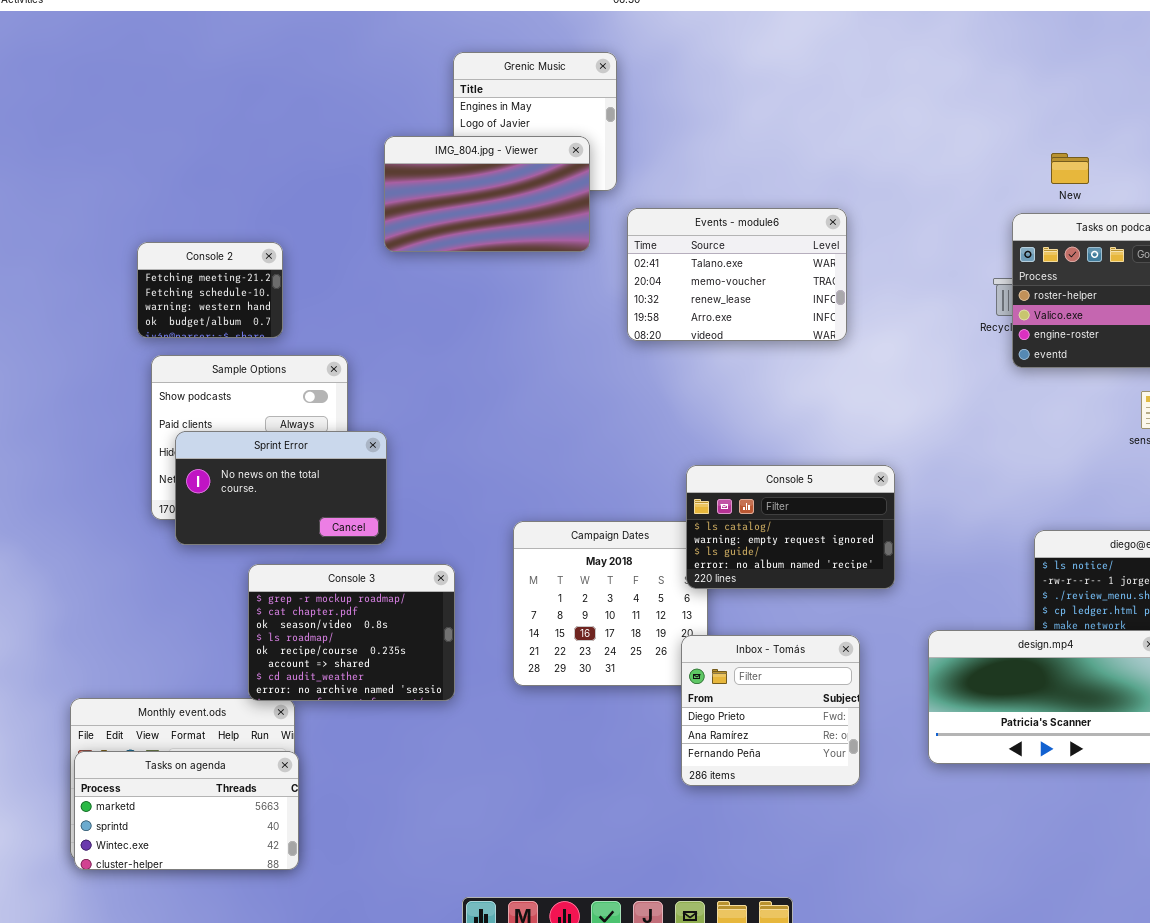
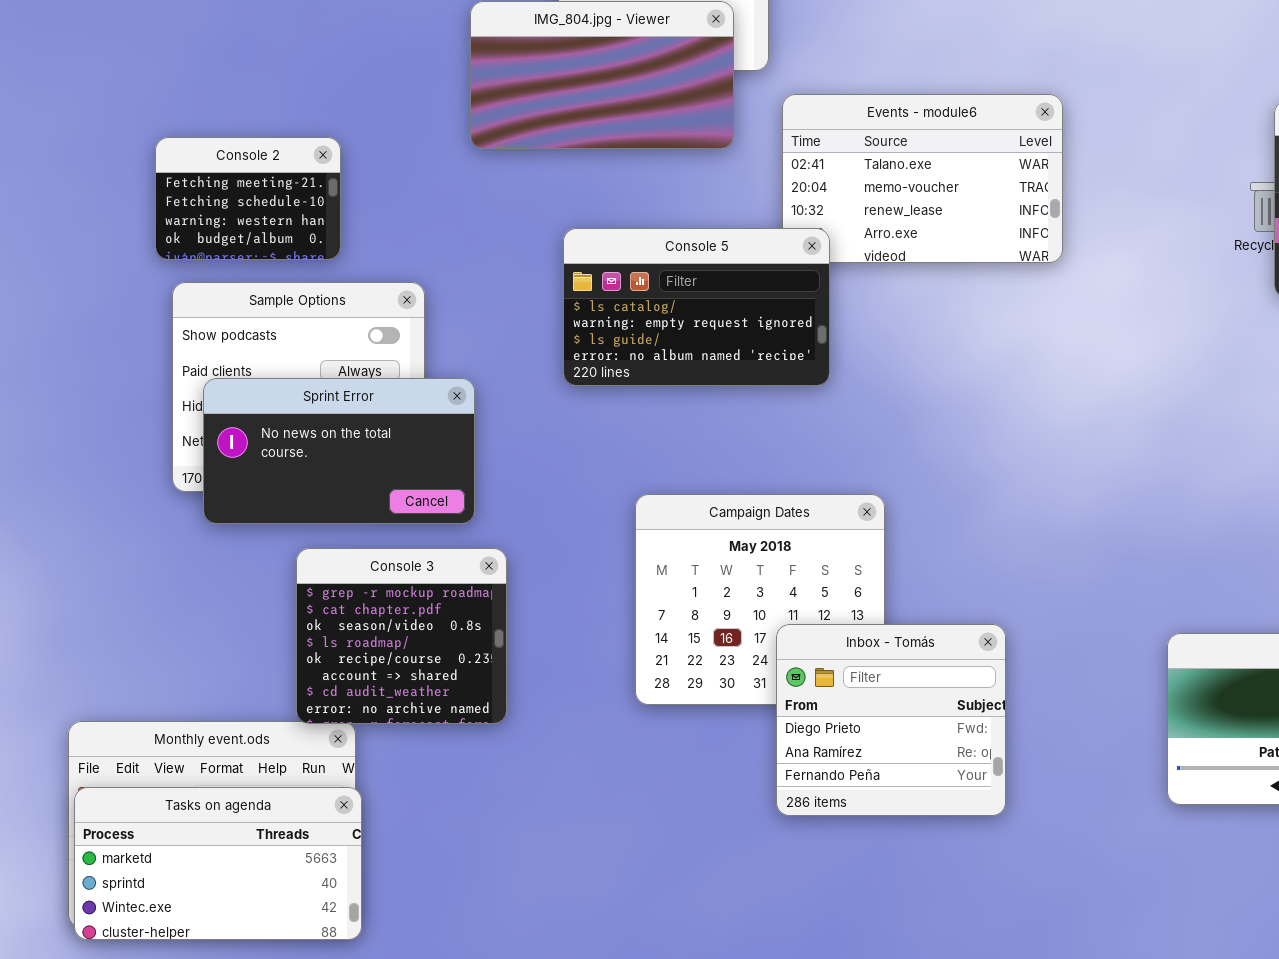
Console 5: [686,465,895,589] -> [563,228,830,386], moved
Console 3: [248,564,455,701] -> [296,548,507,724], resized
Inbox - Tomás: [681,635,860,786] -> [776,624,1006,816], moved

